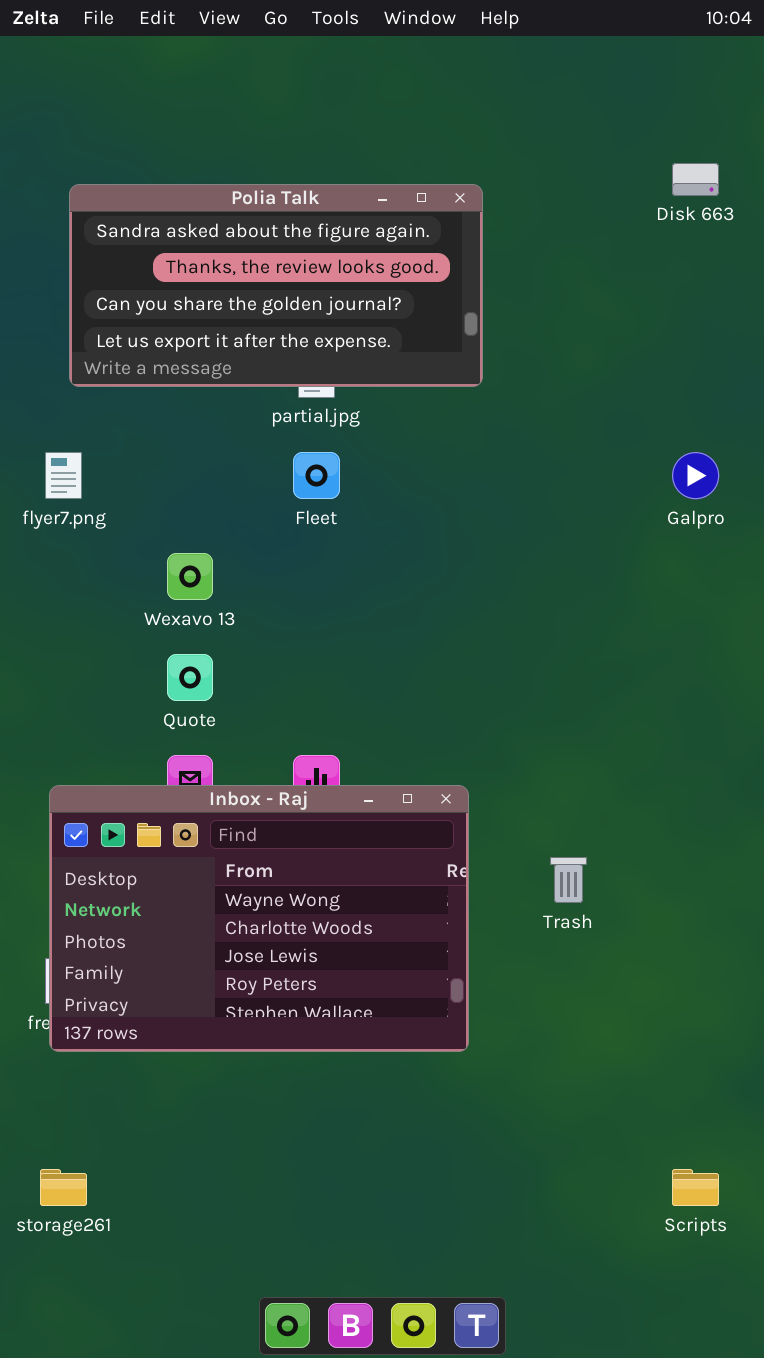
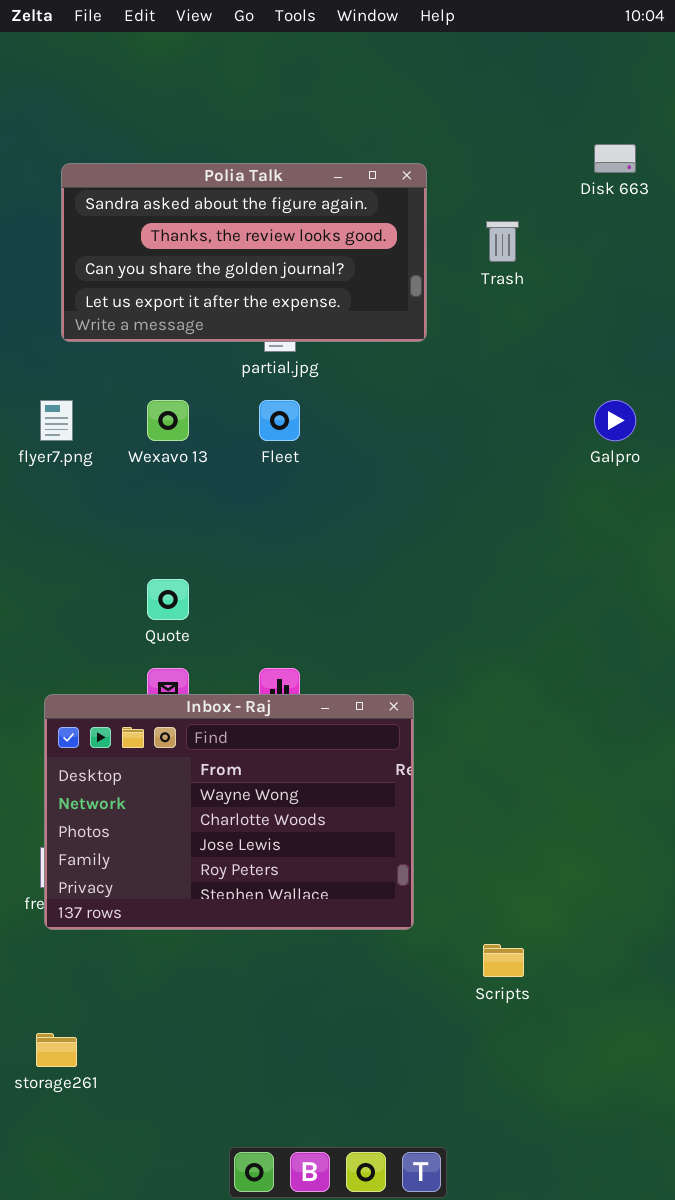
Wexavo 13: [167,553,213,600] -> [147,400,189,441], moved
Trash: [550,857,587,903] -> [486,221,519,262], moved
Scripts: [672,1169,719,1206] -> [483,944,524,977], moved

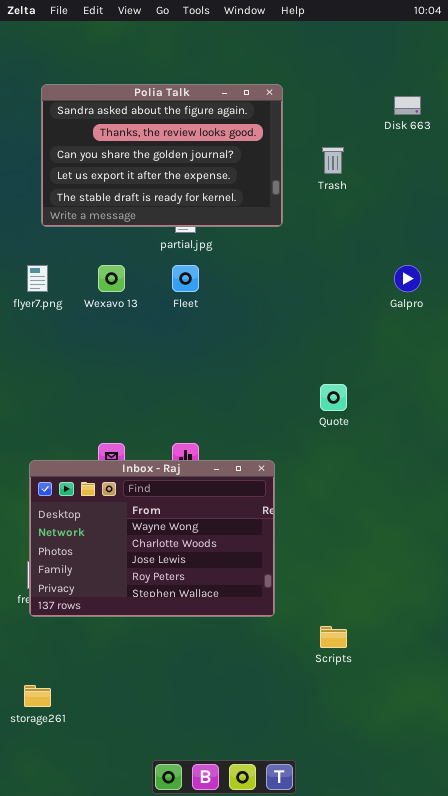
Polia Talk: [61,163,427,342] -> [41,84,283,227], resized
Quote: [147,579,189,620] -> [320,384,347,411], moved

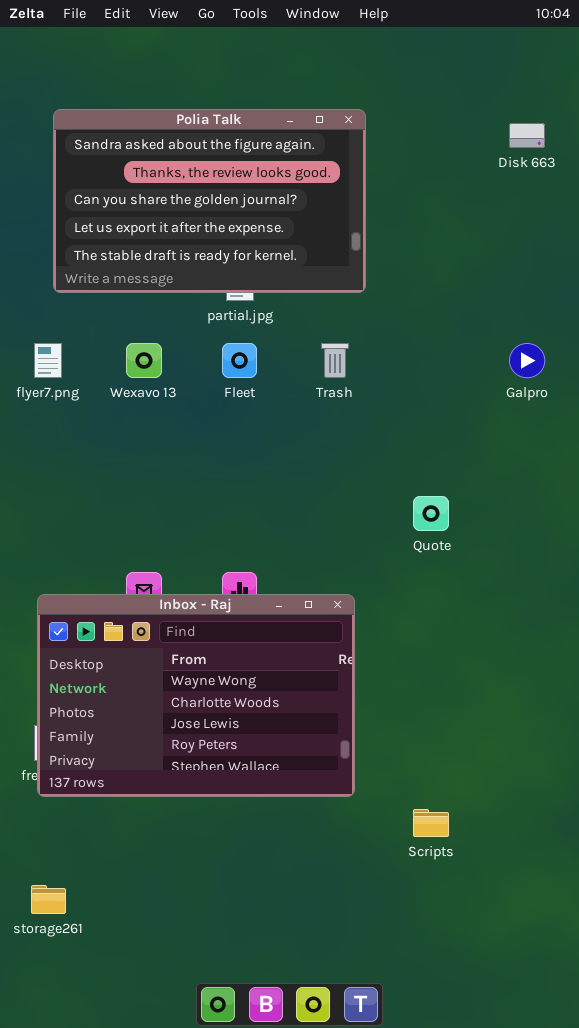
Trash: [322,147,344,174] -> [321,343,349,378], moved

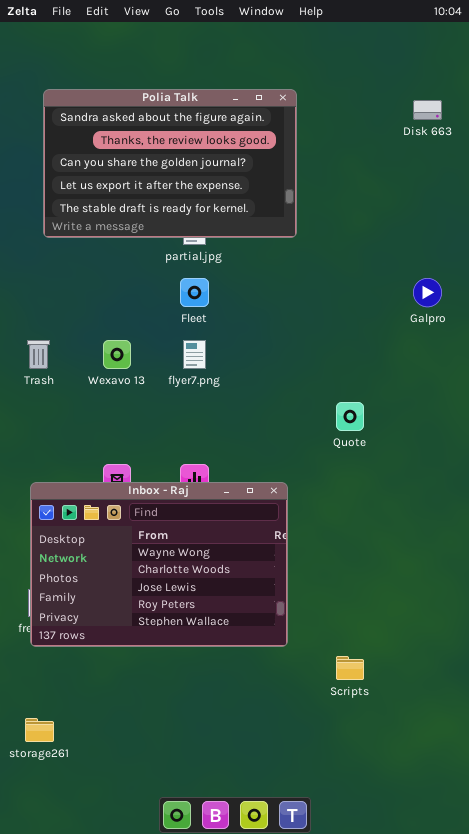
flyer7.png: [34,343,62,378] -> [183,340,206,369], moved
Wexavo 13: [126,343,162,378] -> [103,340,131,369], moved
Trash: [321,343,349,378] -> [27,340,50,369], moved

